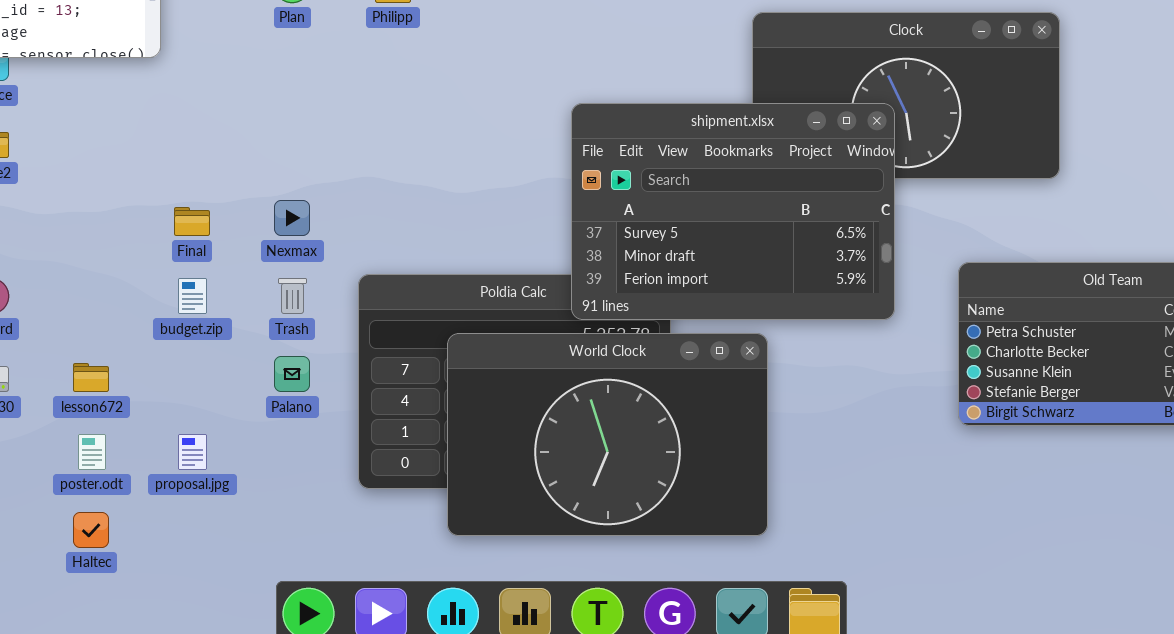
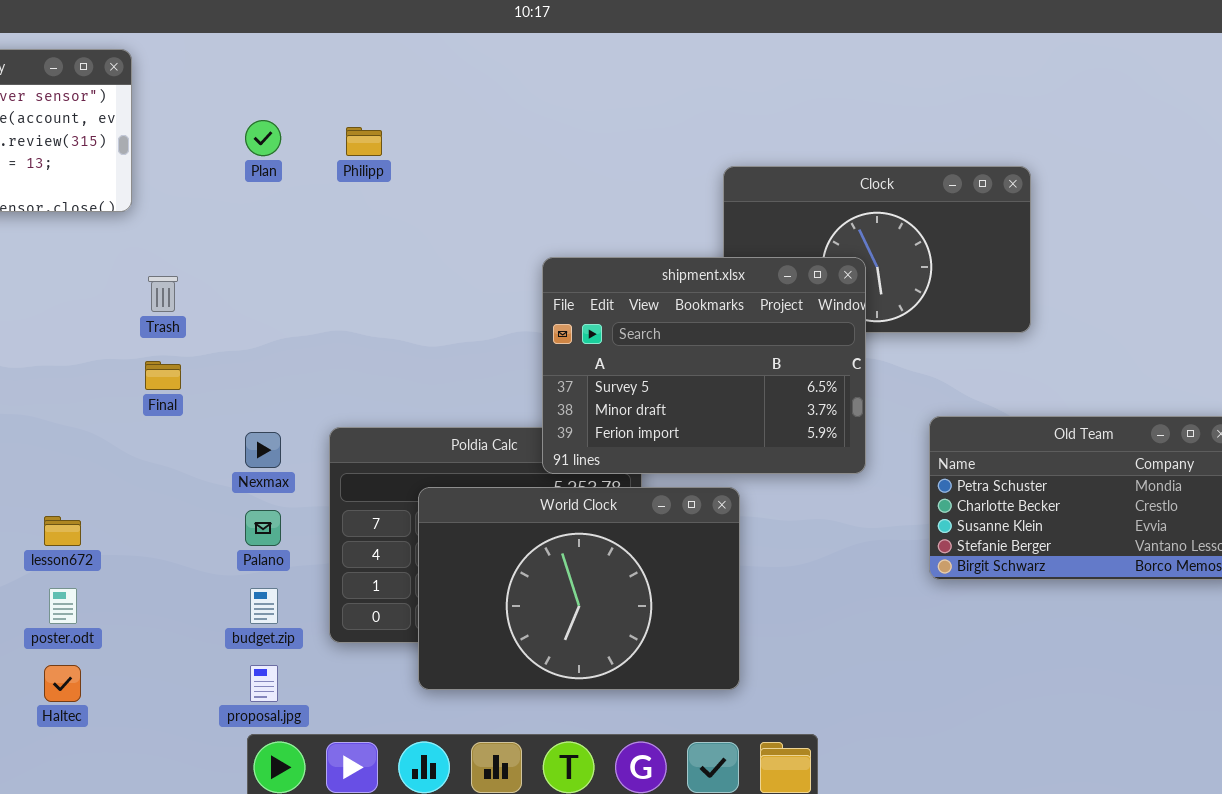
Nexmax: [274,200,310,236] -> [245,432,281,468], moved
budget.zip: [178,278,207,314] -> [250,588,278,624], moved
Trash: [278,278,307,314] -> [148,276,178,312], moved
proposal.jpg: [178,434,207,470] -> [250,665,278,702], moved

